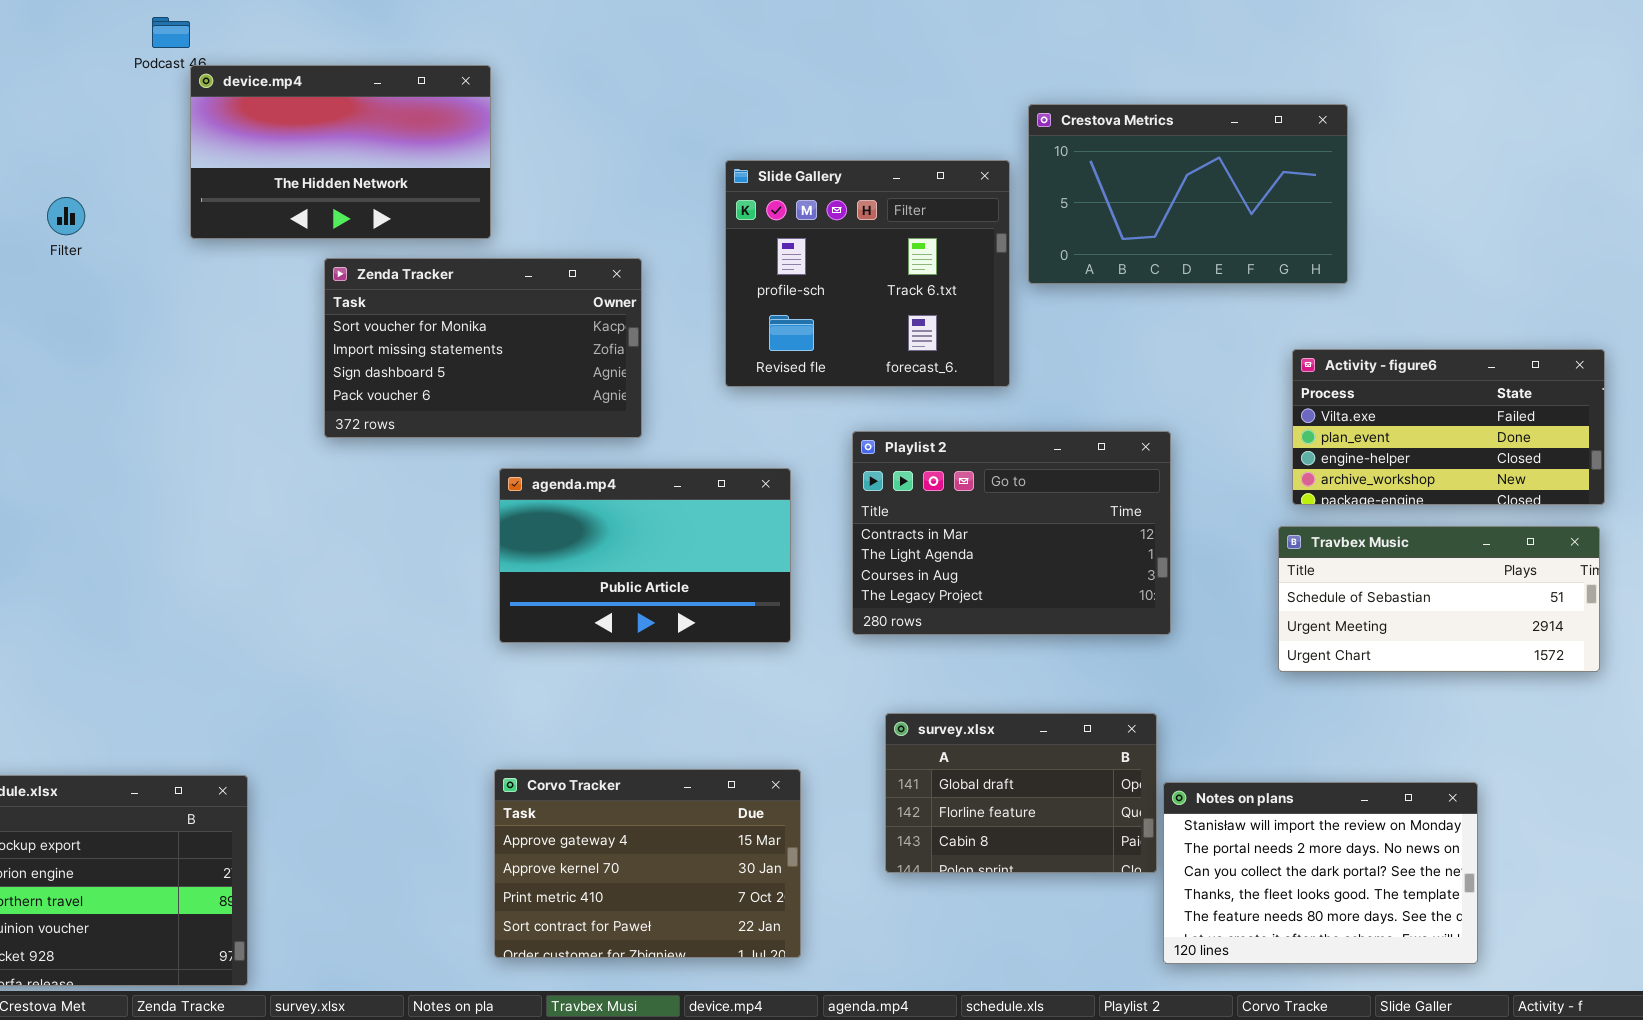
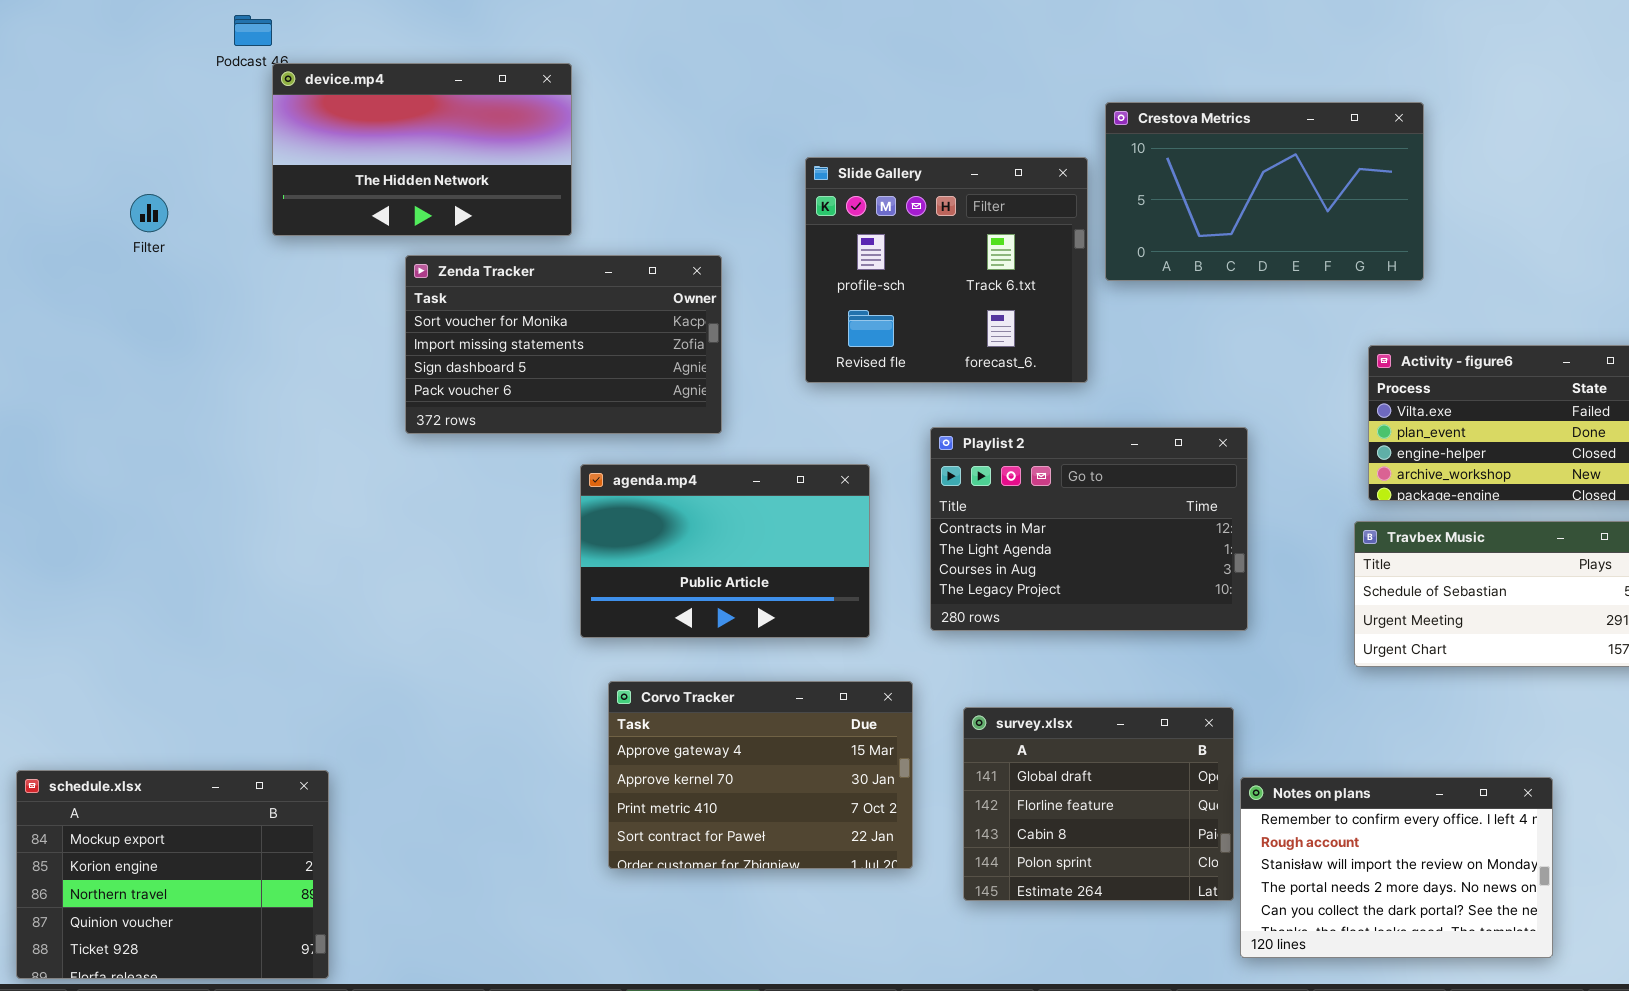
survey.xlsx: [885,713,1157,873] -> [963,707,1234,901], resized
Corvo Tracker: [494,769,801,958] -> [608,681,913,869], moved
Notes on plans: [1163,782,1478,964] -> [1240,777,1553,958], scrolled up 2 rows

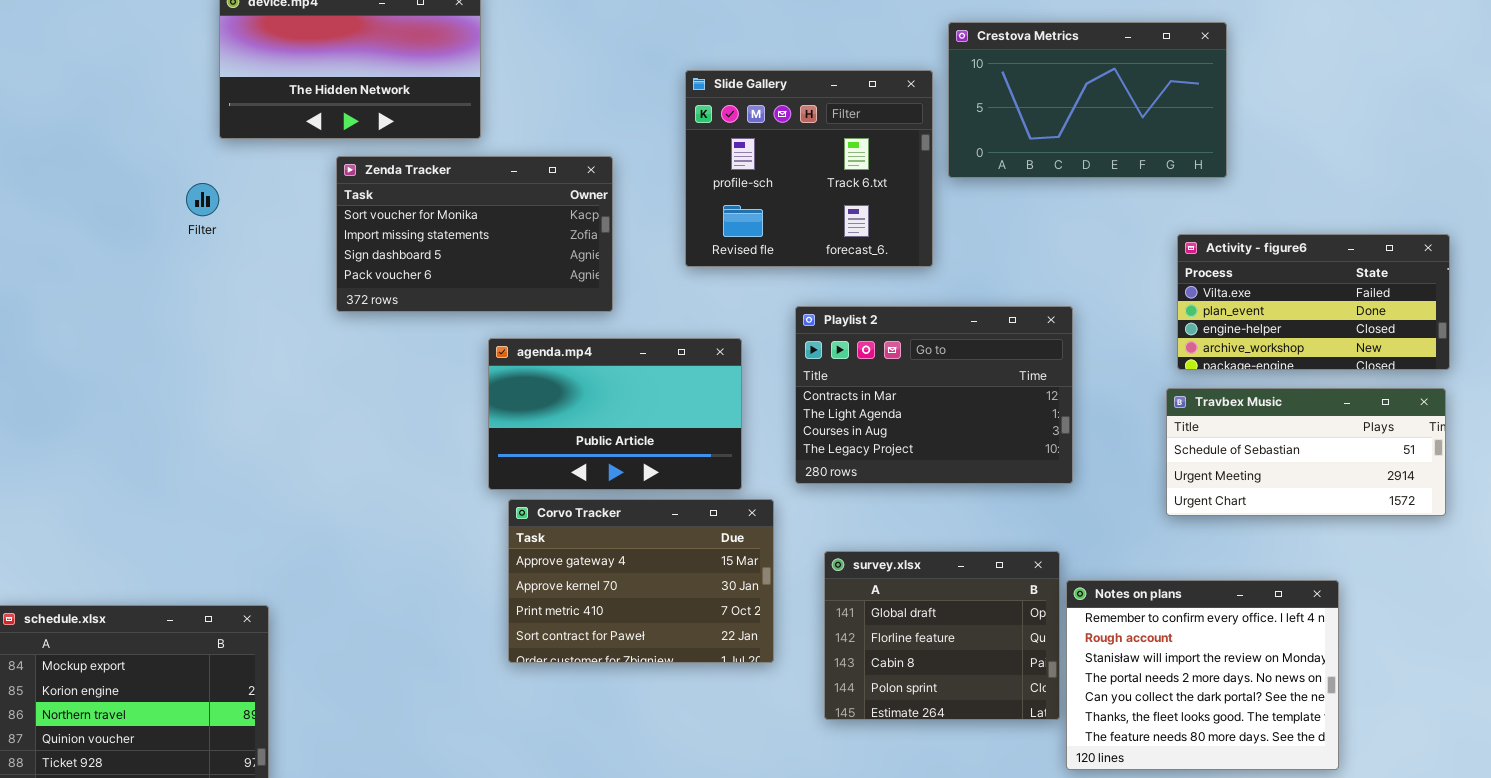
Filter: [130,194,168,232] -> [186,183,219,216], moved
Corvo Tracker: [608,681,913,869] -> [508,499,774,663], moved
Notes on plans: [1240,777,1553,958] -> [1066,580,1339,770], resized

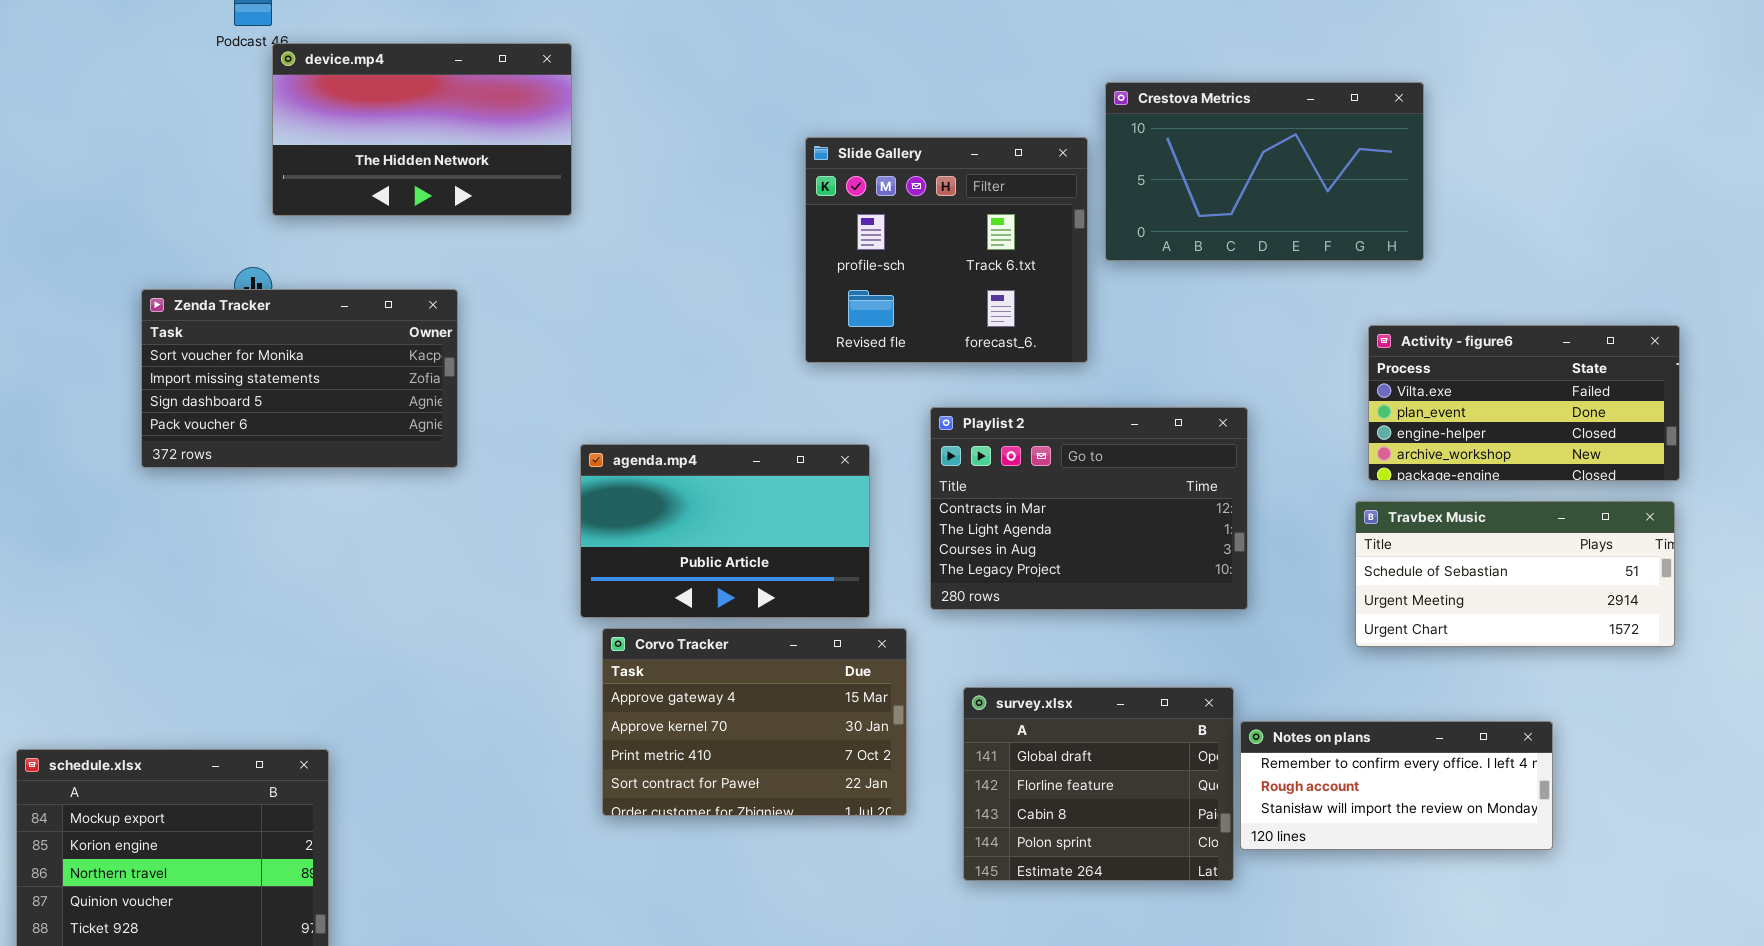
Zenda Tracker: [336,156,613,312] -> [141,289,458,468], moved
Notes on plans: [1066,580,1339,770] -> [1240,721,1553,850], resized

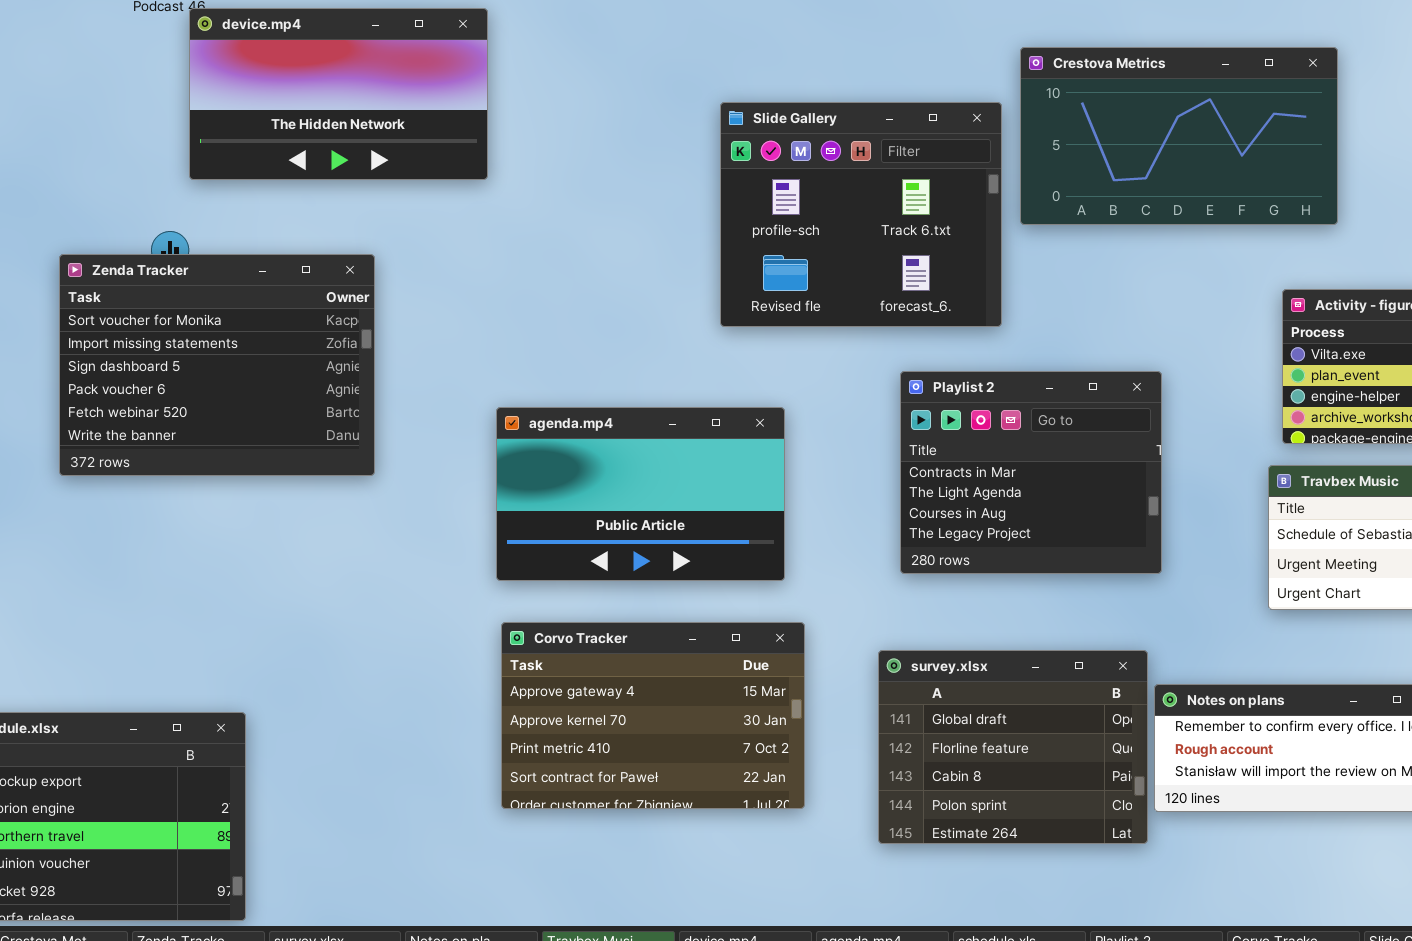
Zenda Tracker: [141,289,458,468] -> [59,254,375,476], resized
Playlist 2: [930,407,1248,610] -> [900,371,1162,574], resized
Corvo Tracker: [602,628,907,816] -> [501,622,805,809], moved

